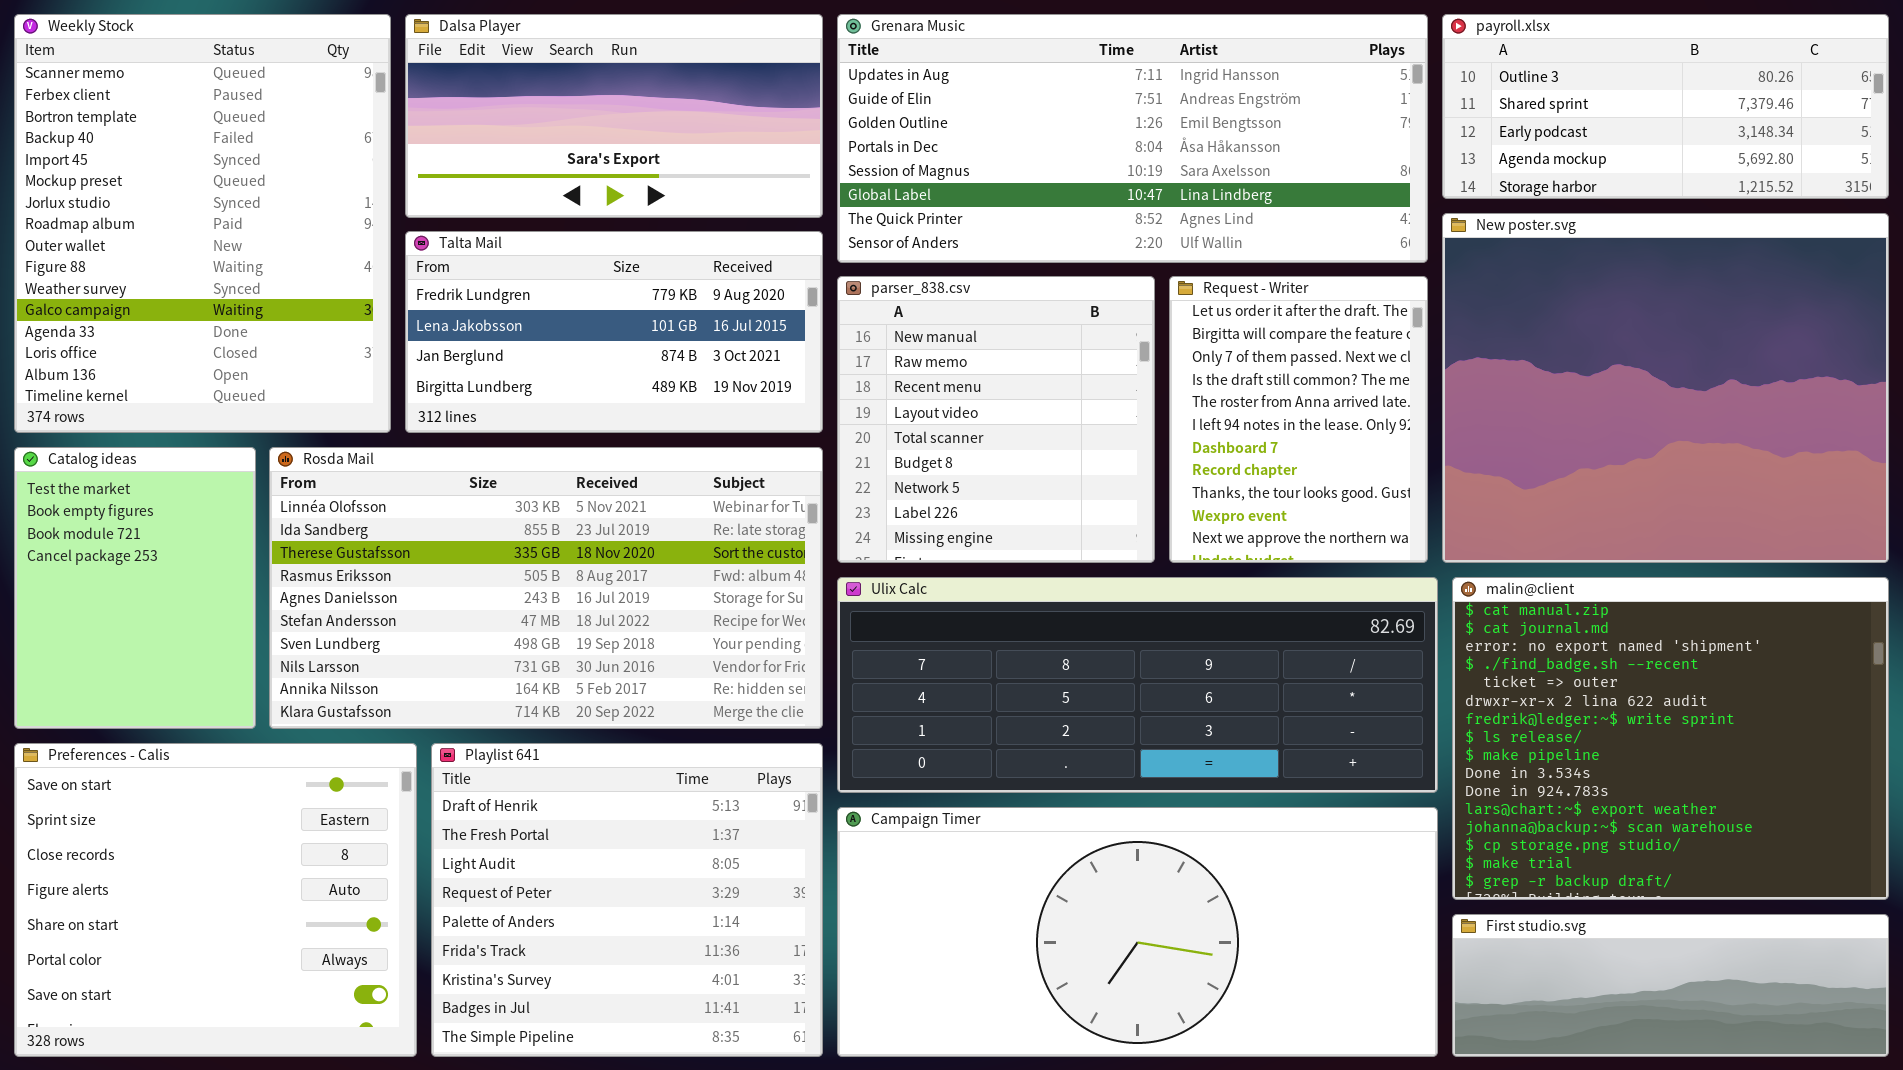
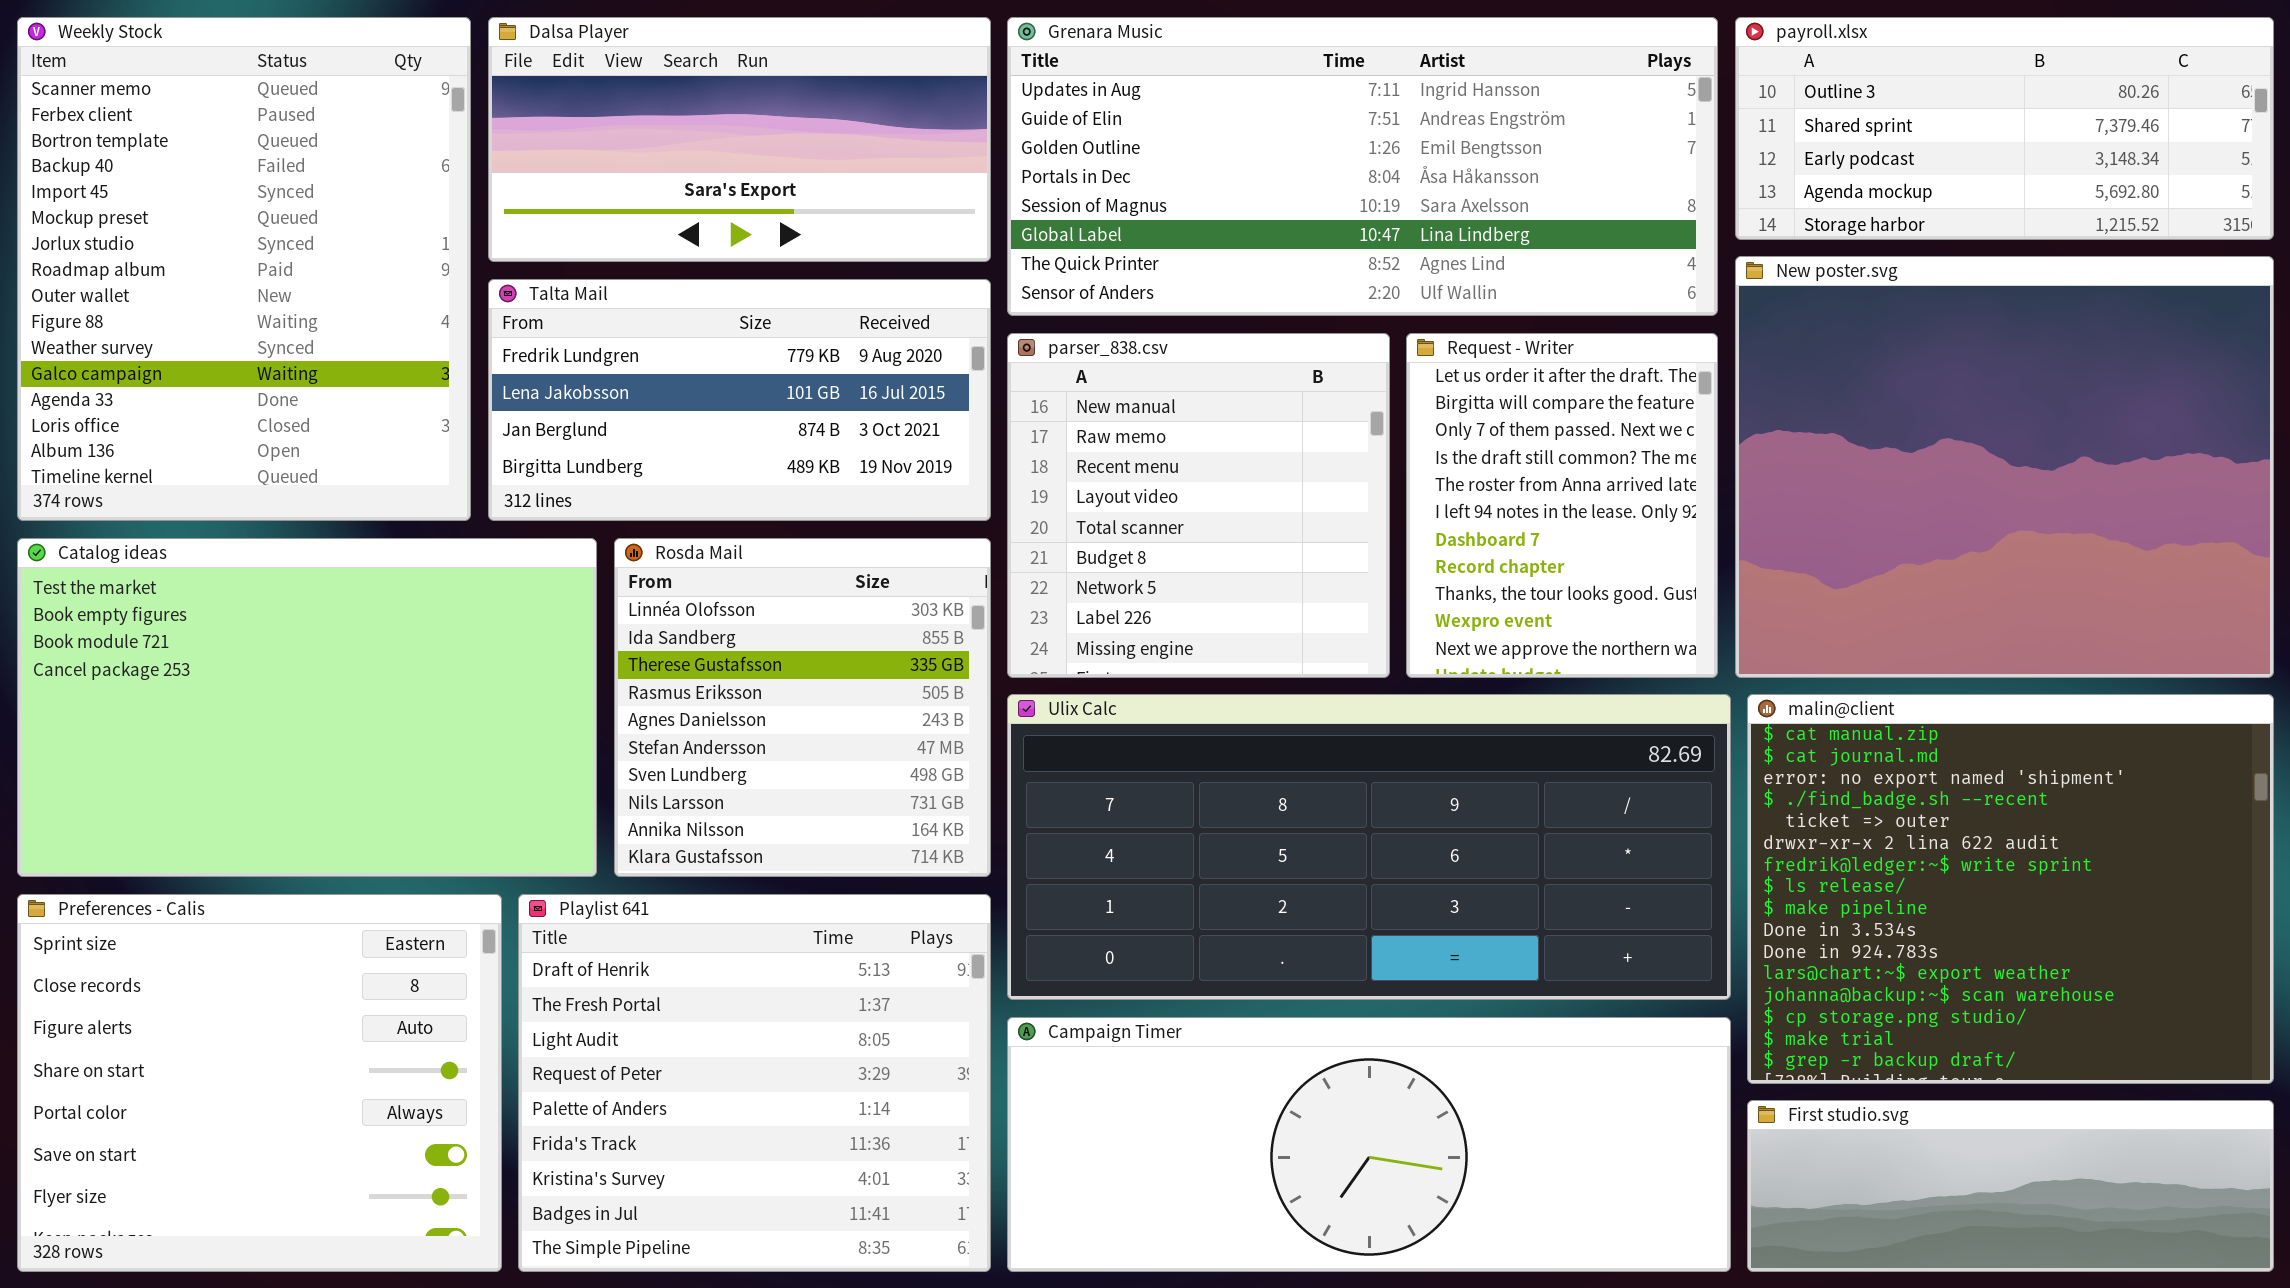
Catalog ideas: [14,447,256,729] -> [17,538,597,877], resized
Rosda Mail: [269,447,823,729] -> [614,538,991,877], resized
Ulix Calc: [837,577,1438,793] -> [1007,694,1731,1000], resized
Preferences - Calis: [14,743,417,1057] -> [17,894,502,1272], scrolled down 1 row
Campaign Timer: [837,807,1438,1057] -> [1007,1017,1731,1272], resized

